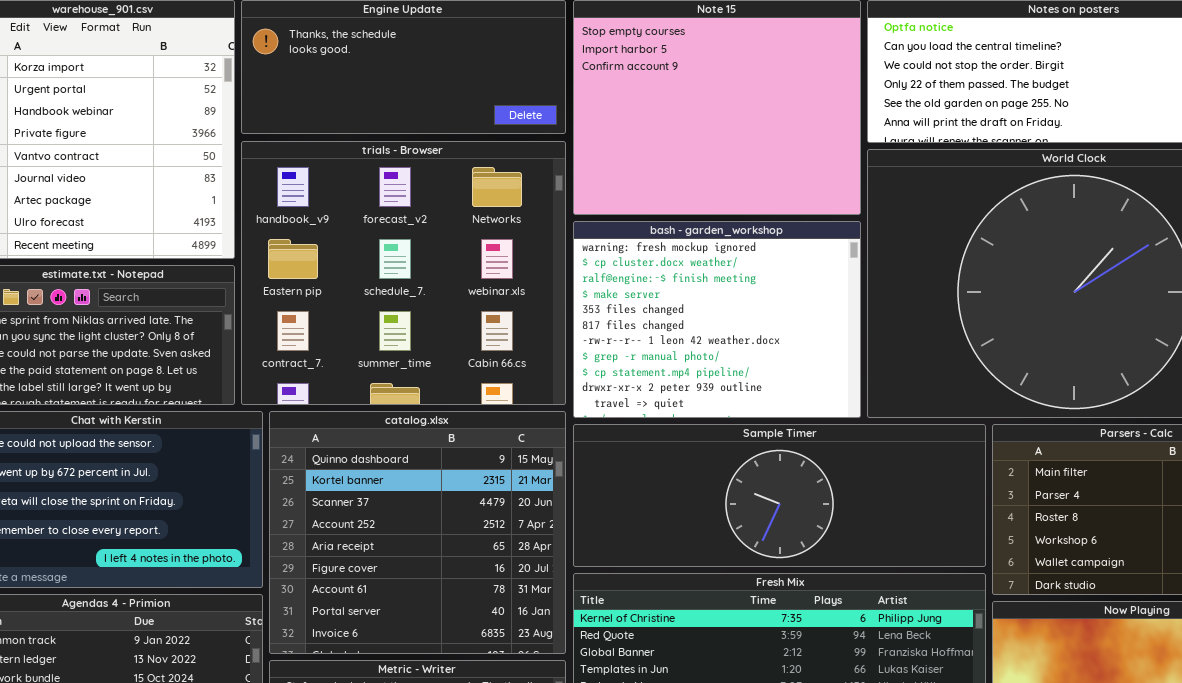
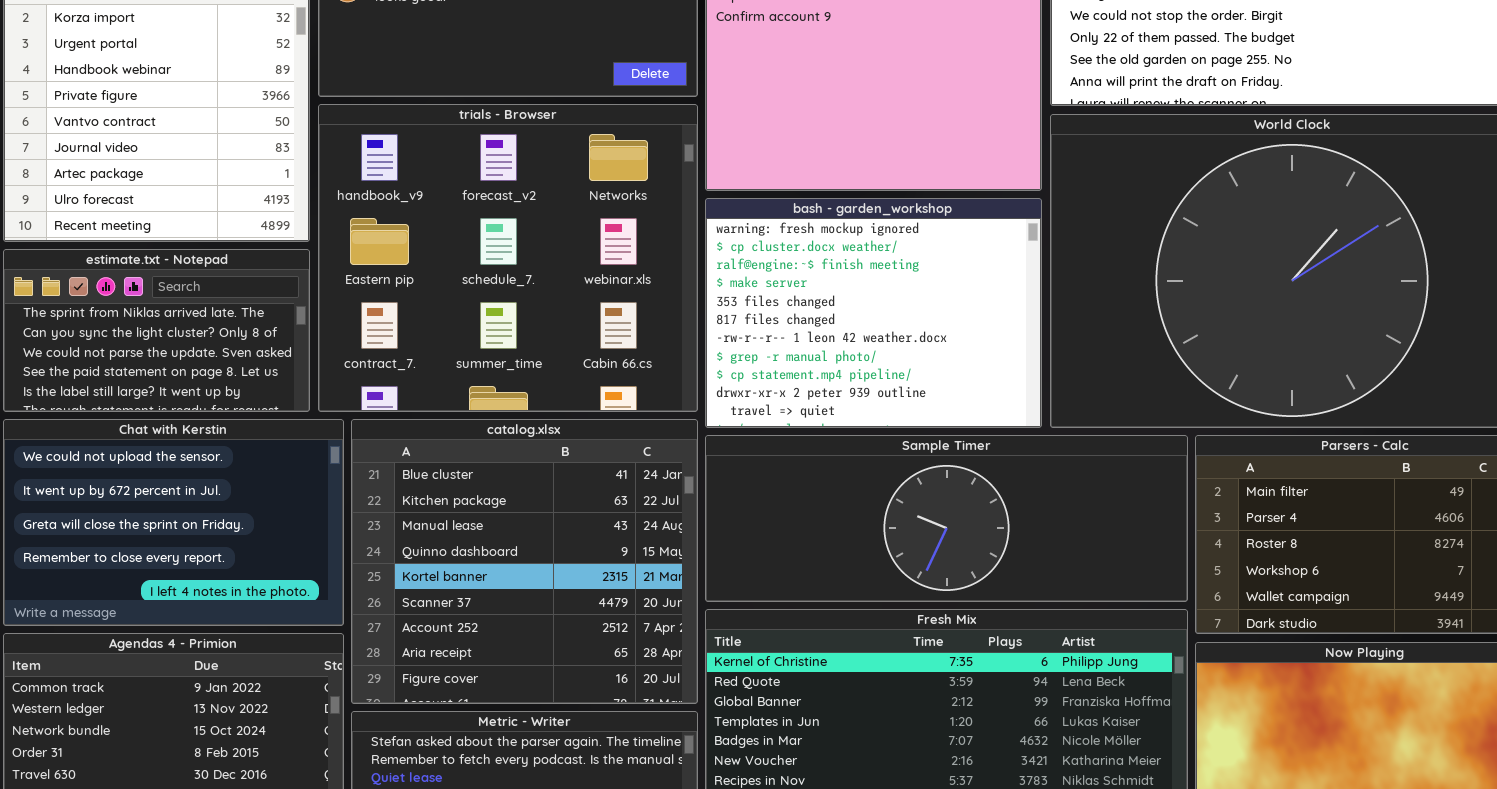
catalog.xlsx: [269,411,566,654] -> [351,419,698,704], scrolled up 3 rows

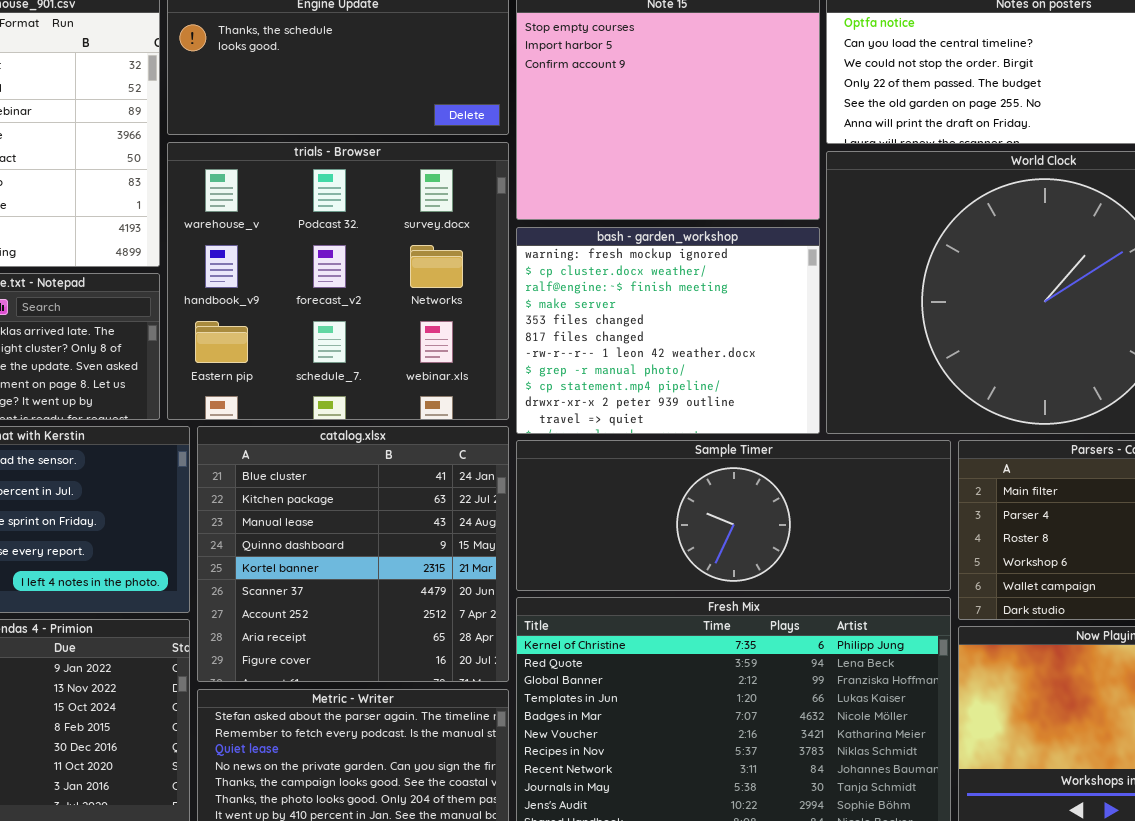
trials - Browser: [318,104,698,412] -> [167,142,509,420], scrolled up 1 row

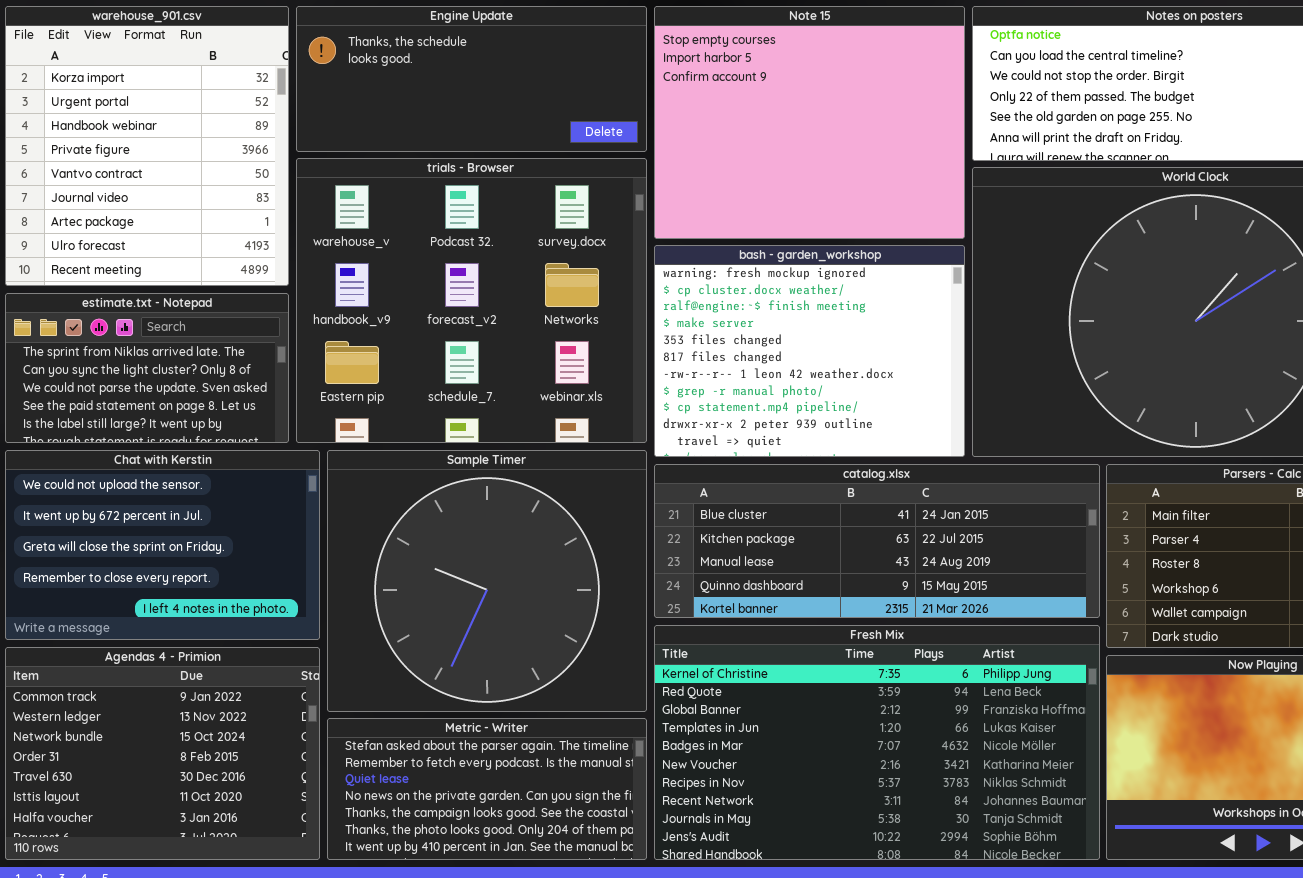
catalog.xlsx: [197,426,509,682] -> [654,464,1100,618], moved, resized
Sample Timer: [516,440,951,591] -> [327,450,647,712], moved, resized

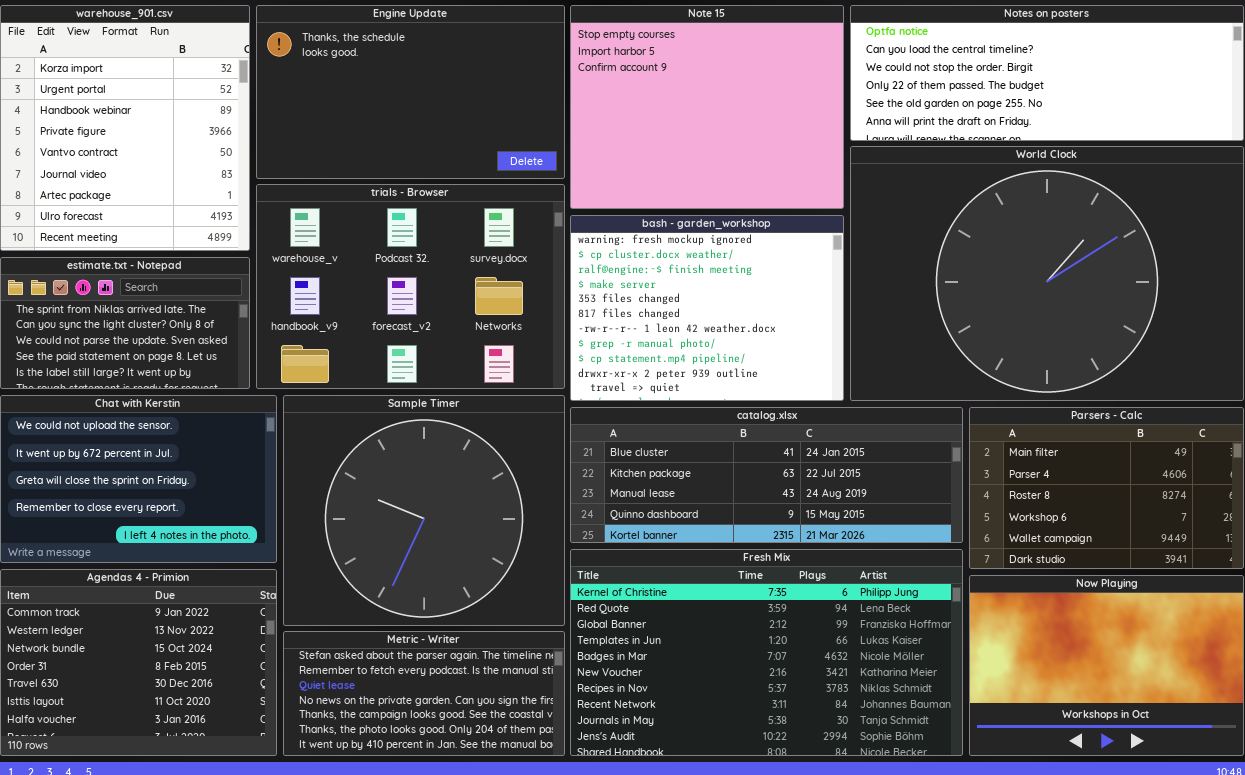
Engine Update: [296,6,647,152] -> [256,5,565,179], resized
trials - Browser: [296,158,647,443] -> [256,184,565,389], resized

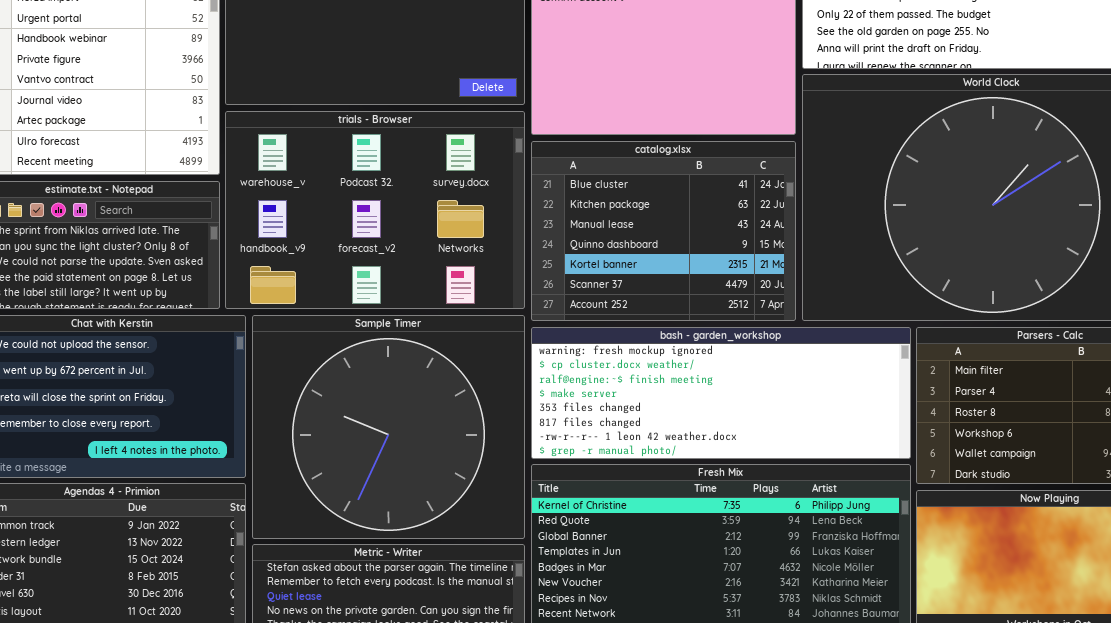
bash - garden_workshop: [570,215,844,401] -> [531,327,911,459], moved, resized
catalog.xlsx: [570,407,963,543] -> [531,141,796,321], moved, resized

